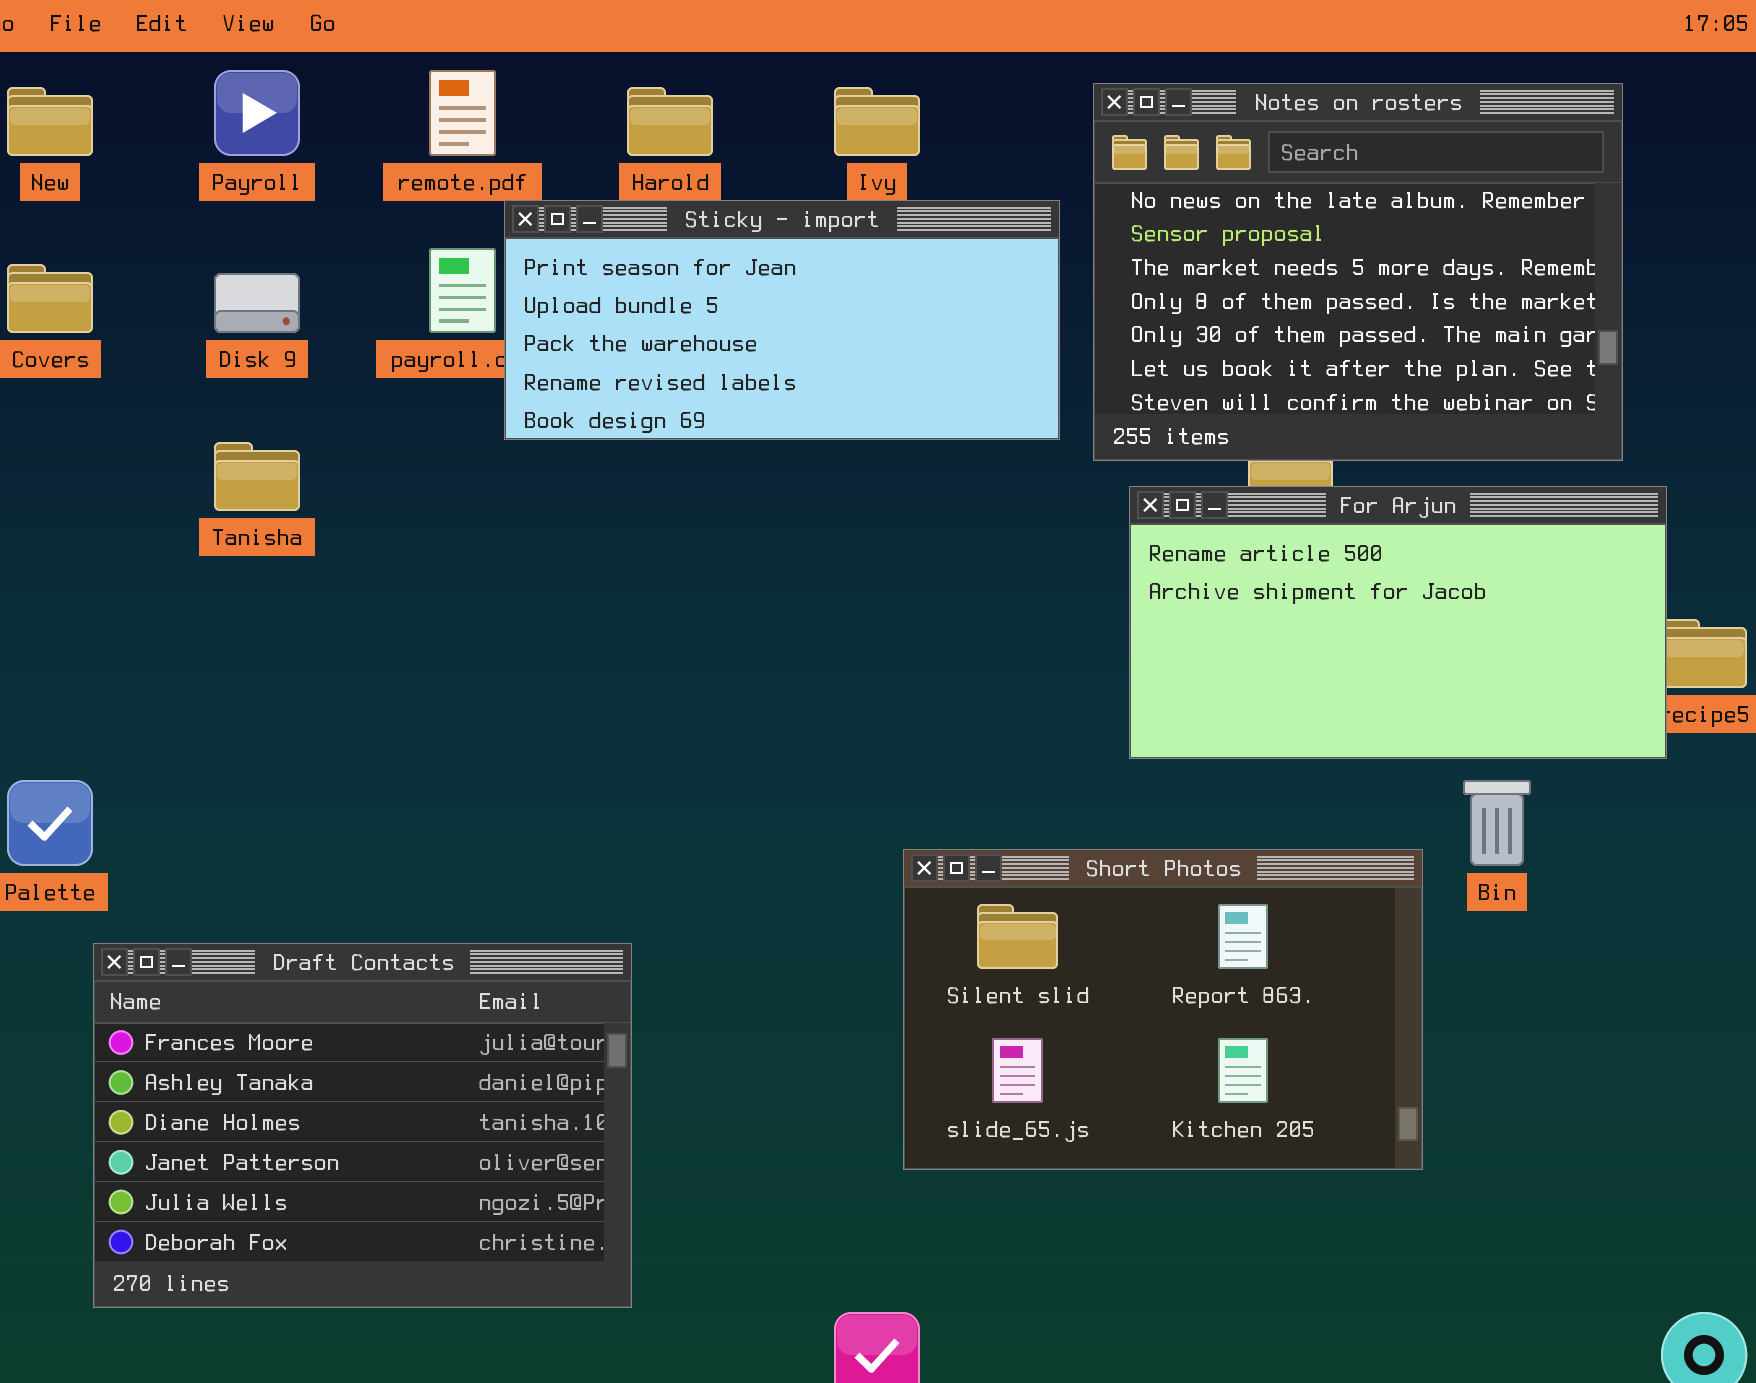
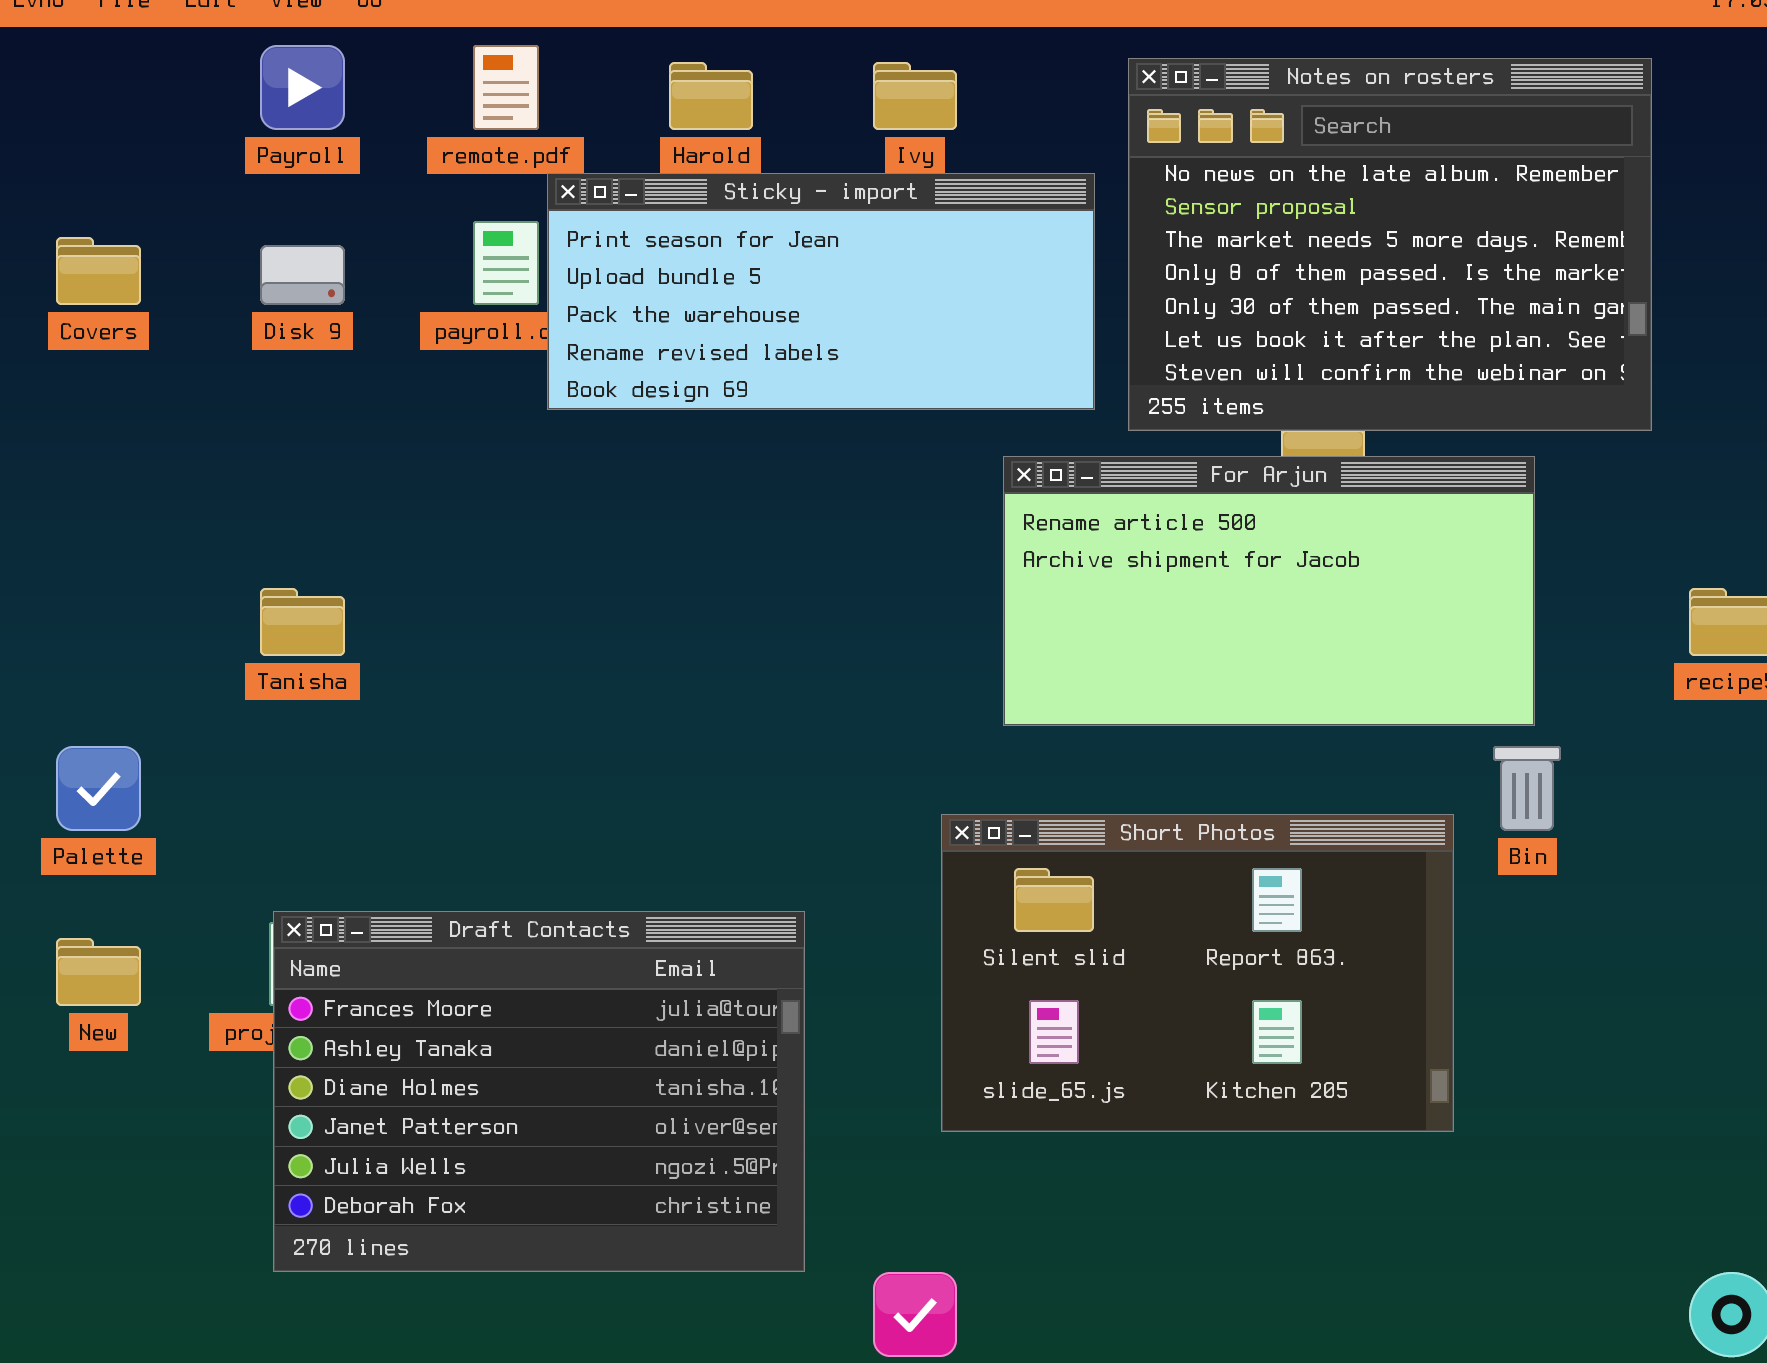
New: [7,87,93,156] -> [56,938,141,1006], moved
Tanisha: [214,442,300,511] -> [260,588,345,656], moved
For Arjun: [1129,486,1667,759] -> [1003,456,1535,726], moved
Draft Contacts: [93,943,632,1308] -> [273,911,805,1272], moved

